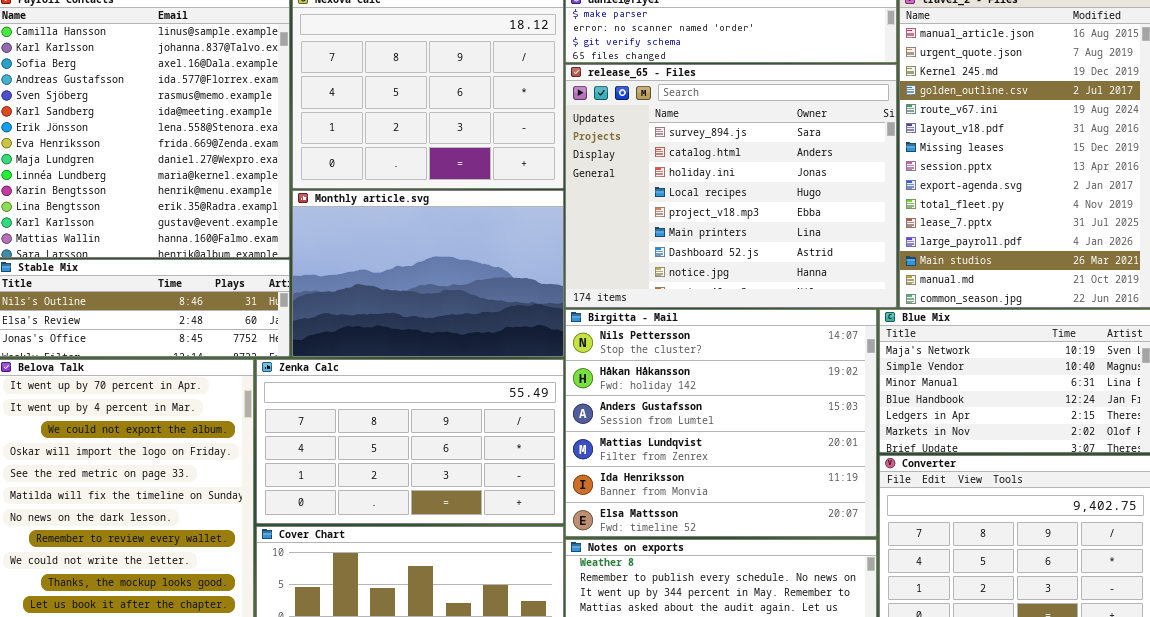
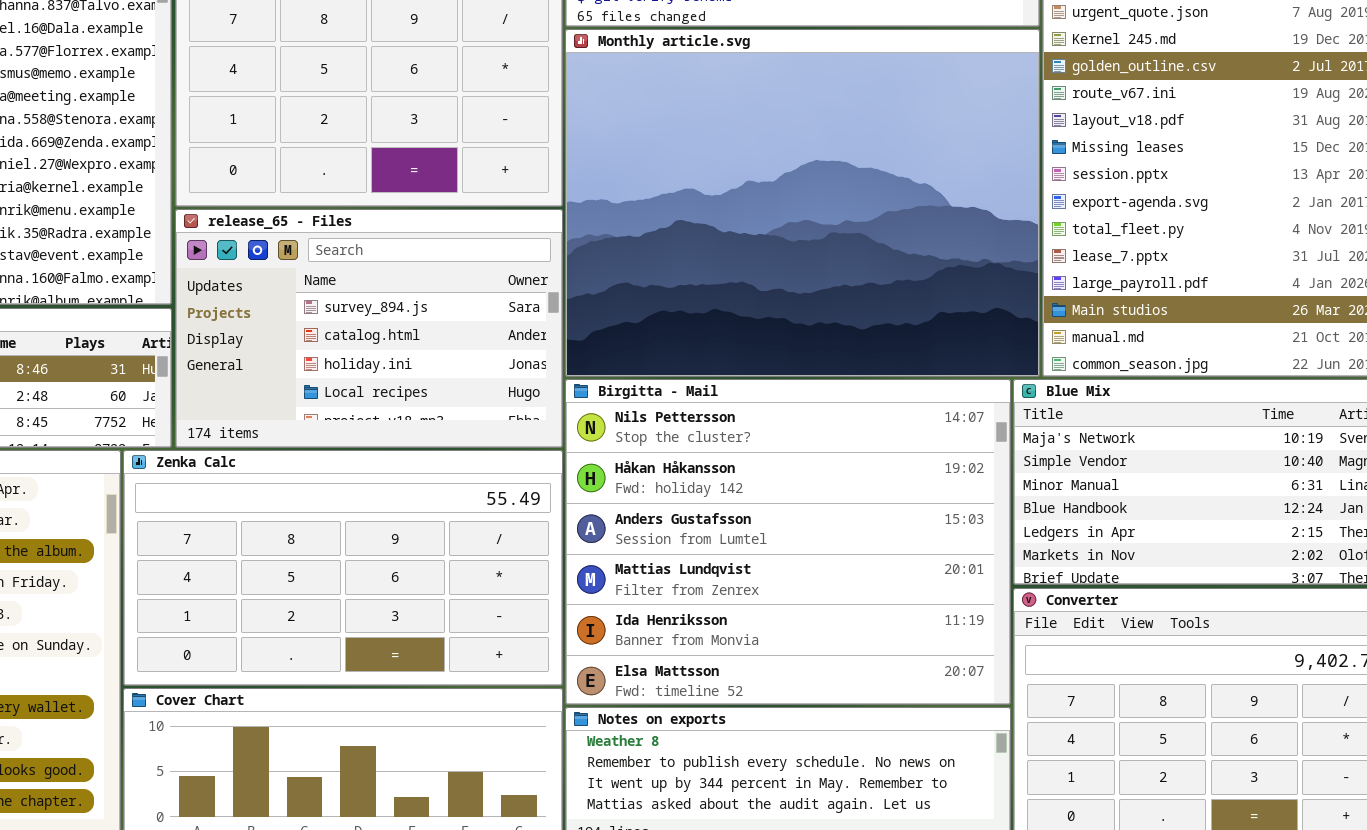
release_65 - Files: [565,64,897,308] -> [175,209,563,448], moved, resized
Monthly article.svg: [292,190,564,357] -> [565,29,1040,377], moved, resized

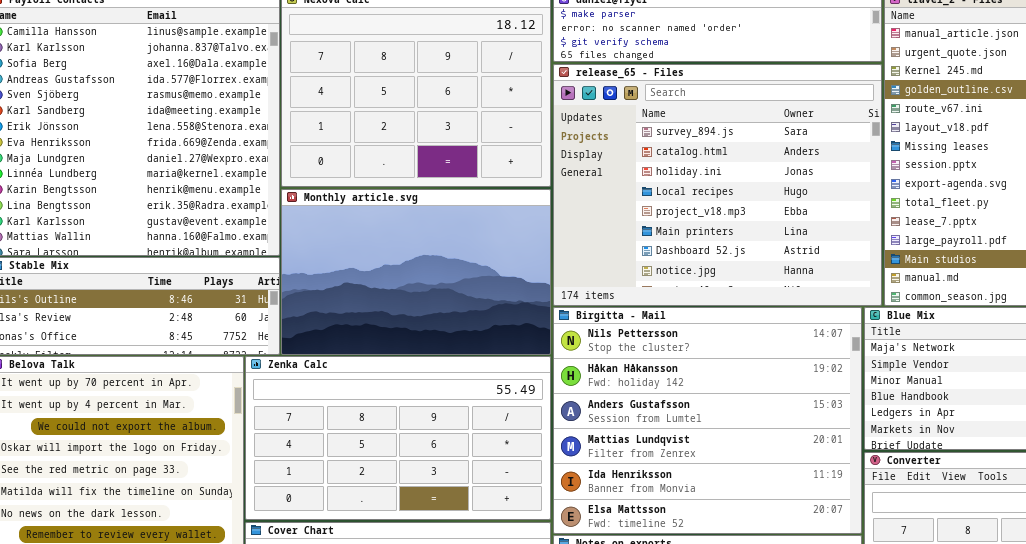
Monthly article.svg: [565,29,1040,377] -> [281,189,551,355], moved, resized
release_65 - Files: [175,209,563,448] -> [553,64,882,306], moved, resized

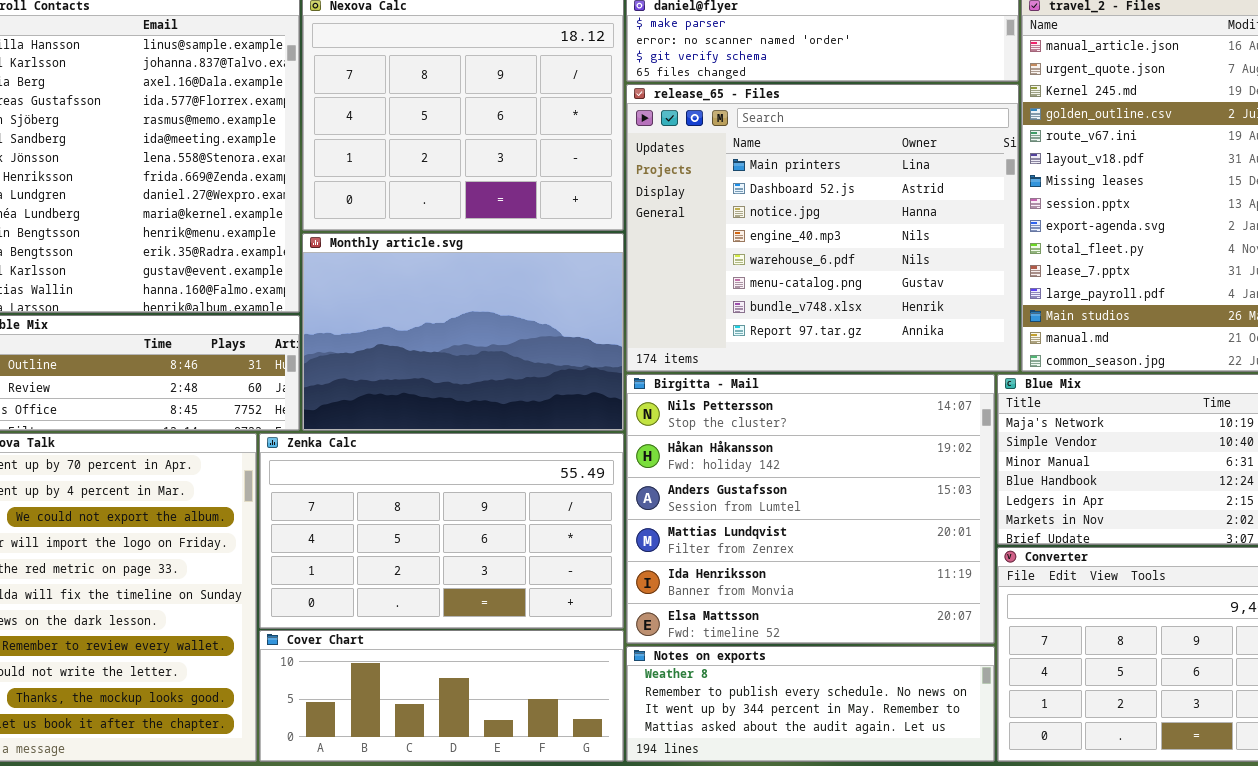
release_65 - Files: [553,64,882,306] -> [626,84,1019,372], scrolled down 5 rows

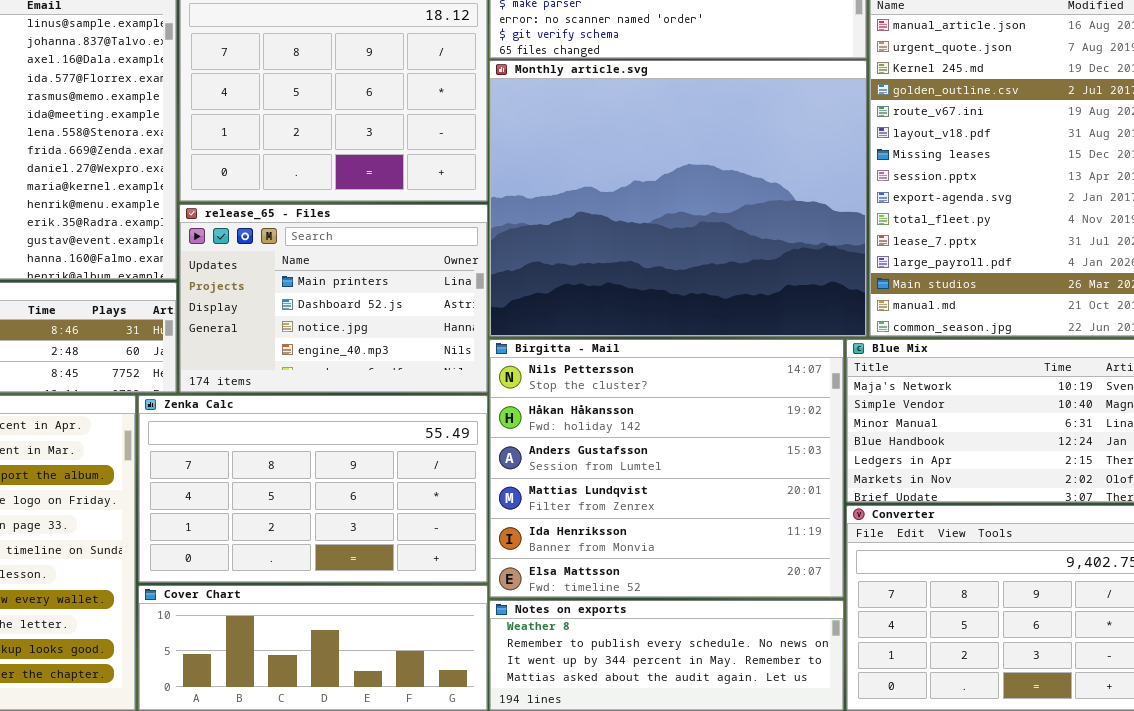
release_65 - Files: [626,84,1019,372] -> [179,204,488,393], moved, resized
Monthly article.svg: [302,233,624,431] -> [489,60,867,337], moved, resized

